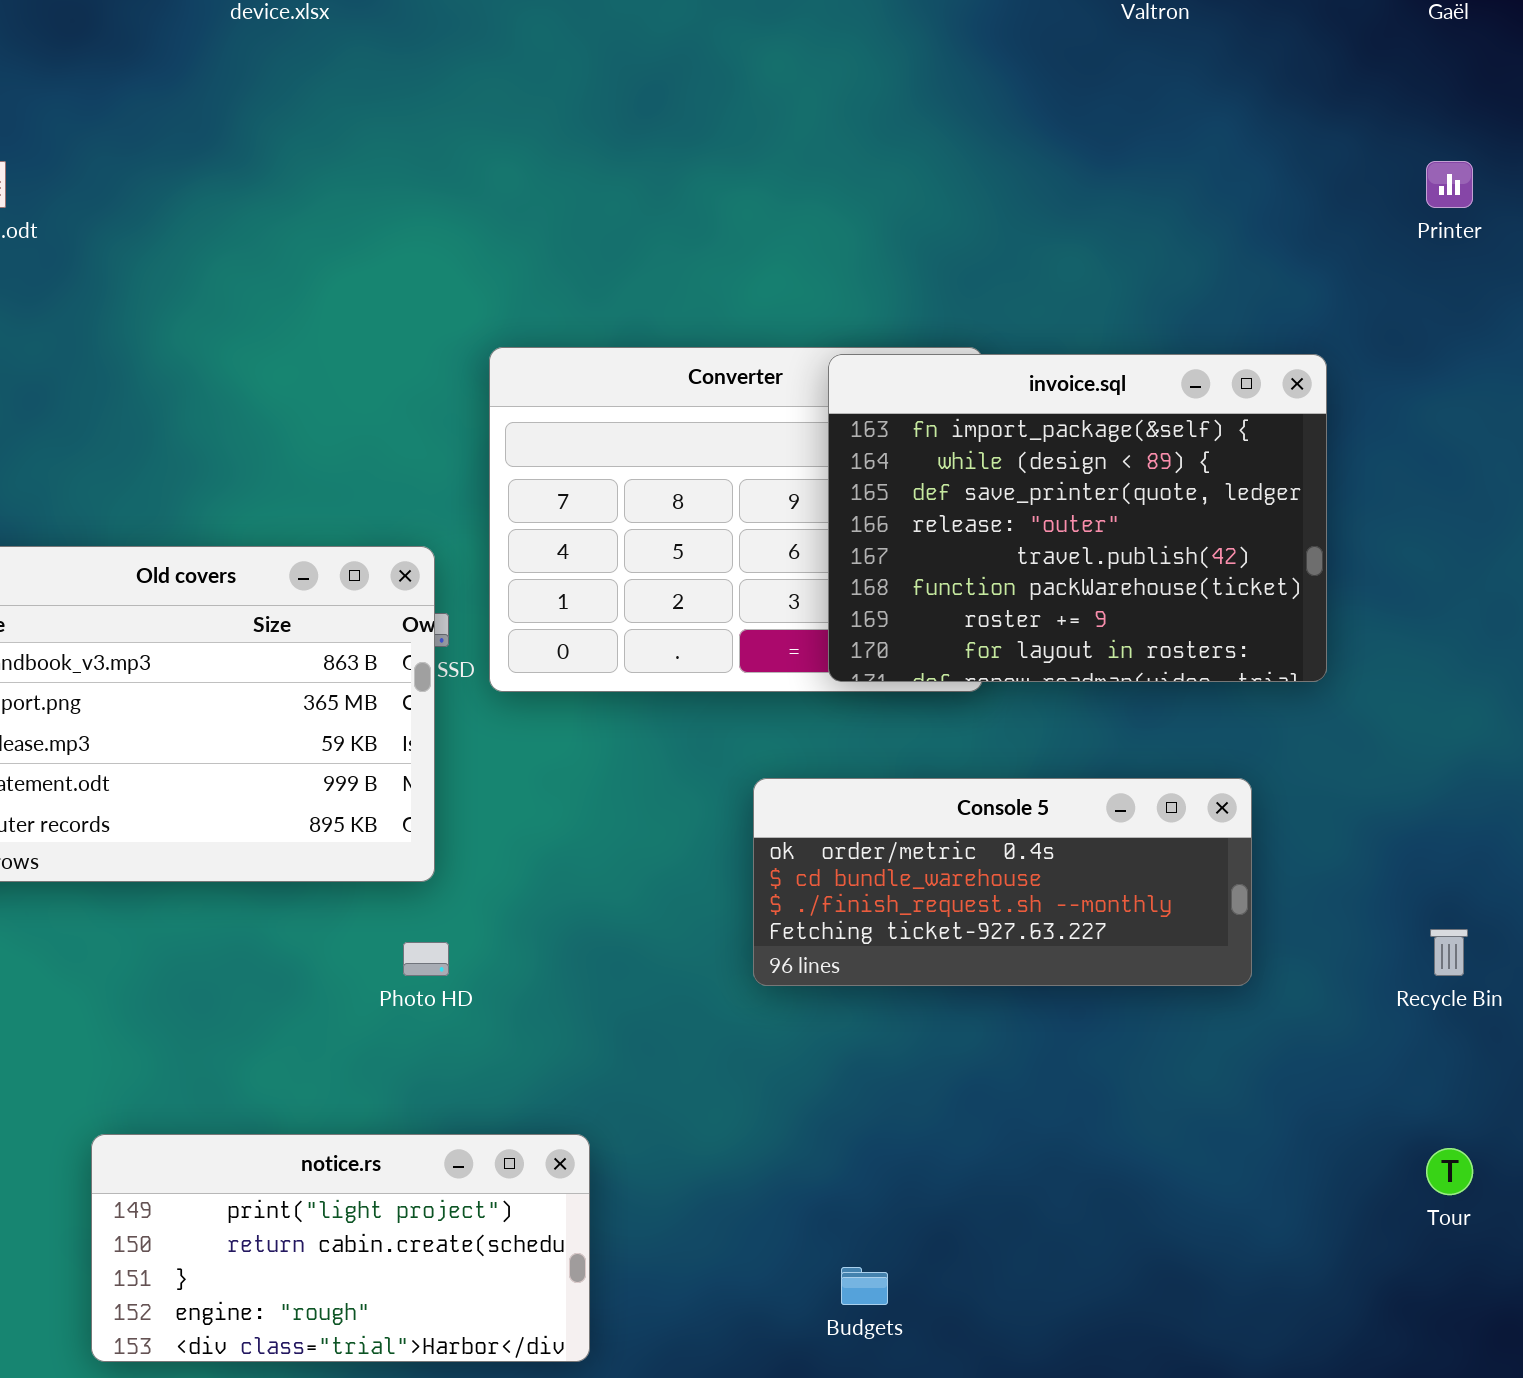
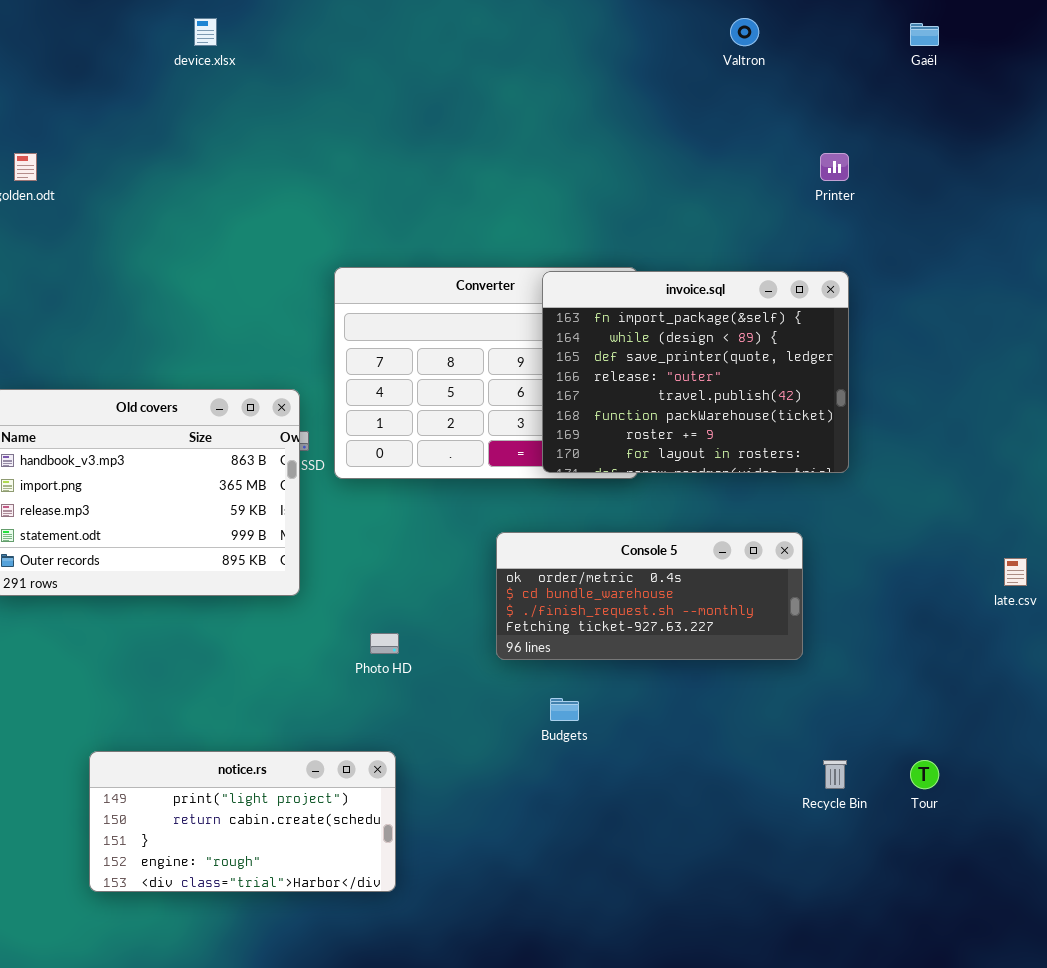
Printer: [1426,161,1473,208] -> [820,153,849,181], moved
Recycle Bin: [1430,929,1468,976] -> [823,760,847,789], moved
Photo HD: [403,942,449,976] -> [370,633,399,654], moved
Budgets: [841,1267,888,1305] -> [550,698,579,721], moved

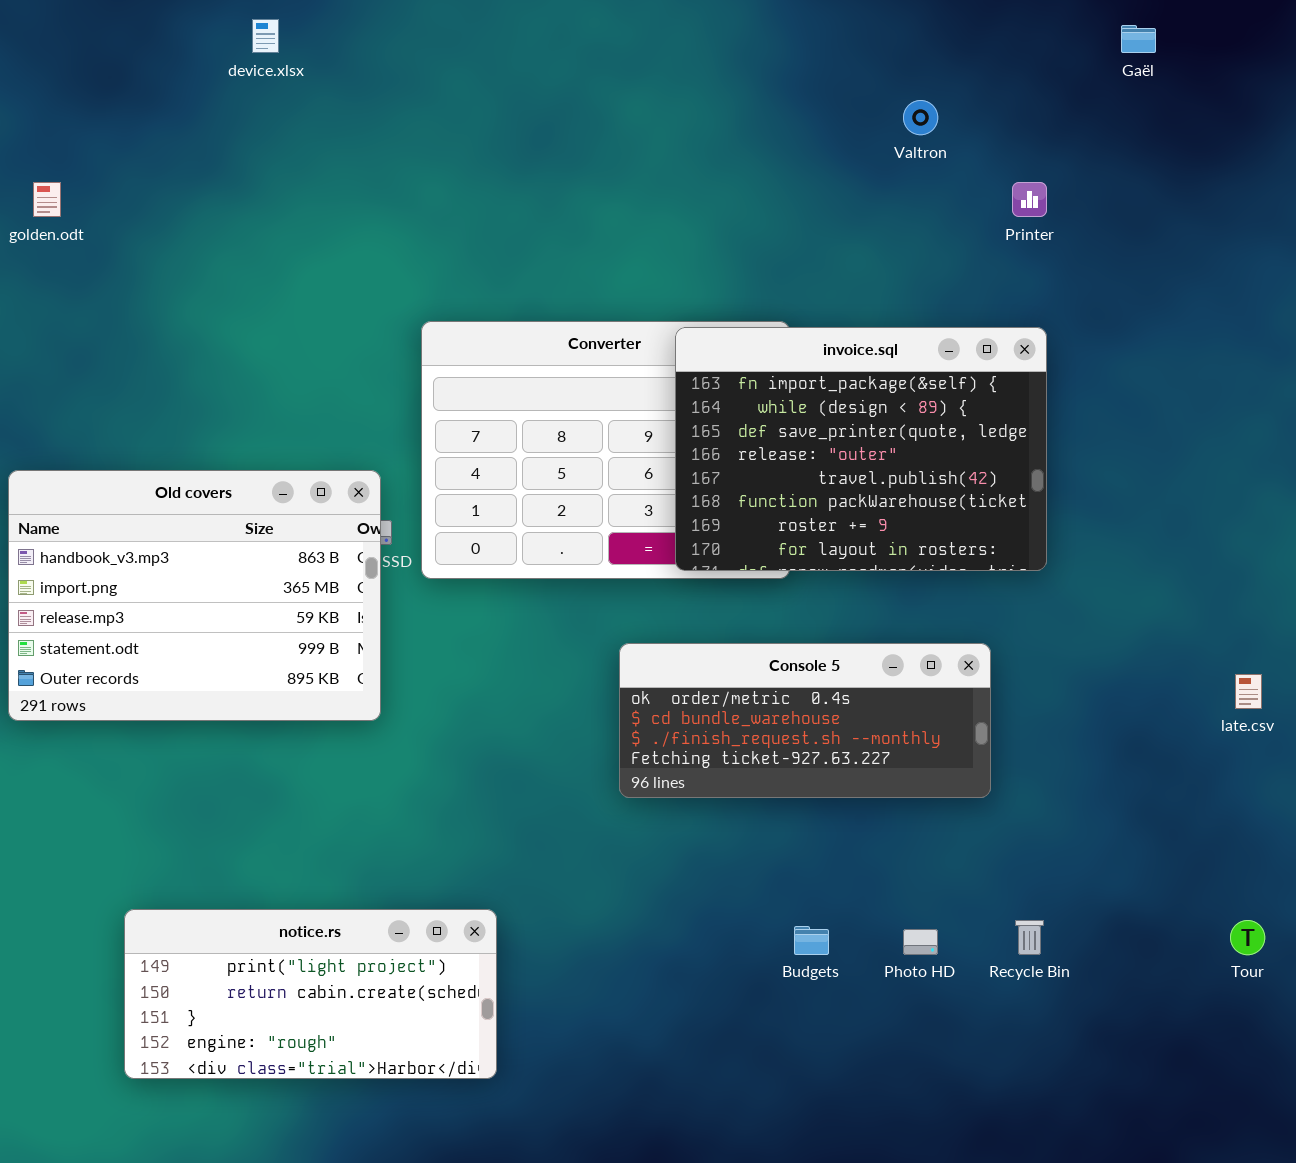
Valtron: [730,18,759,46] -> [903,100,938,135], moved
Photo HD: [370,633,399,654] -> [903,929,938,955], moved
Budgets: [550,698,579,721] -> [794,926,829,955], moved
Tour: [910,760,939,789] -> [1230,920,1265,955], moved

